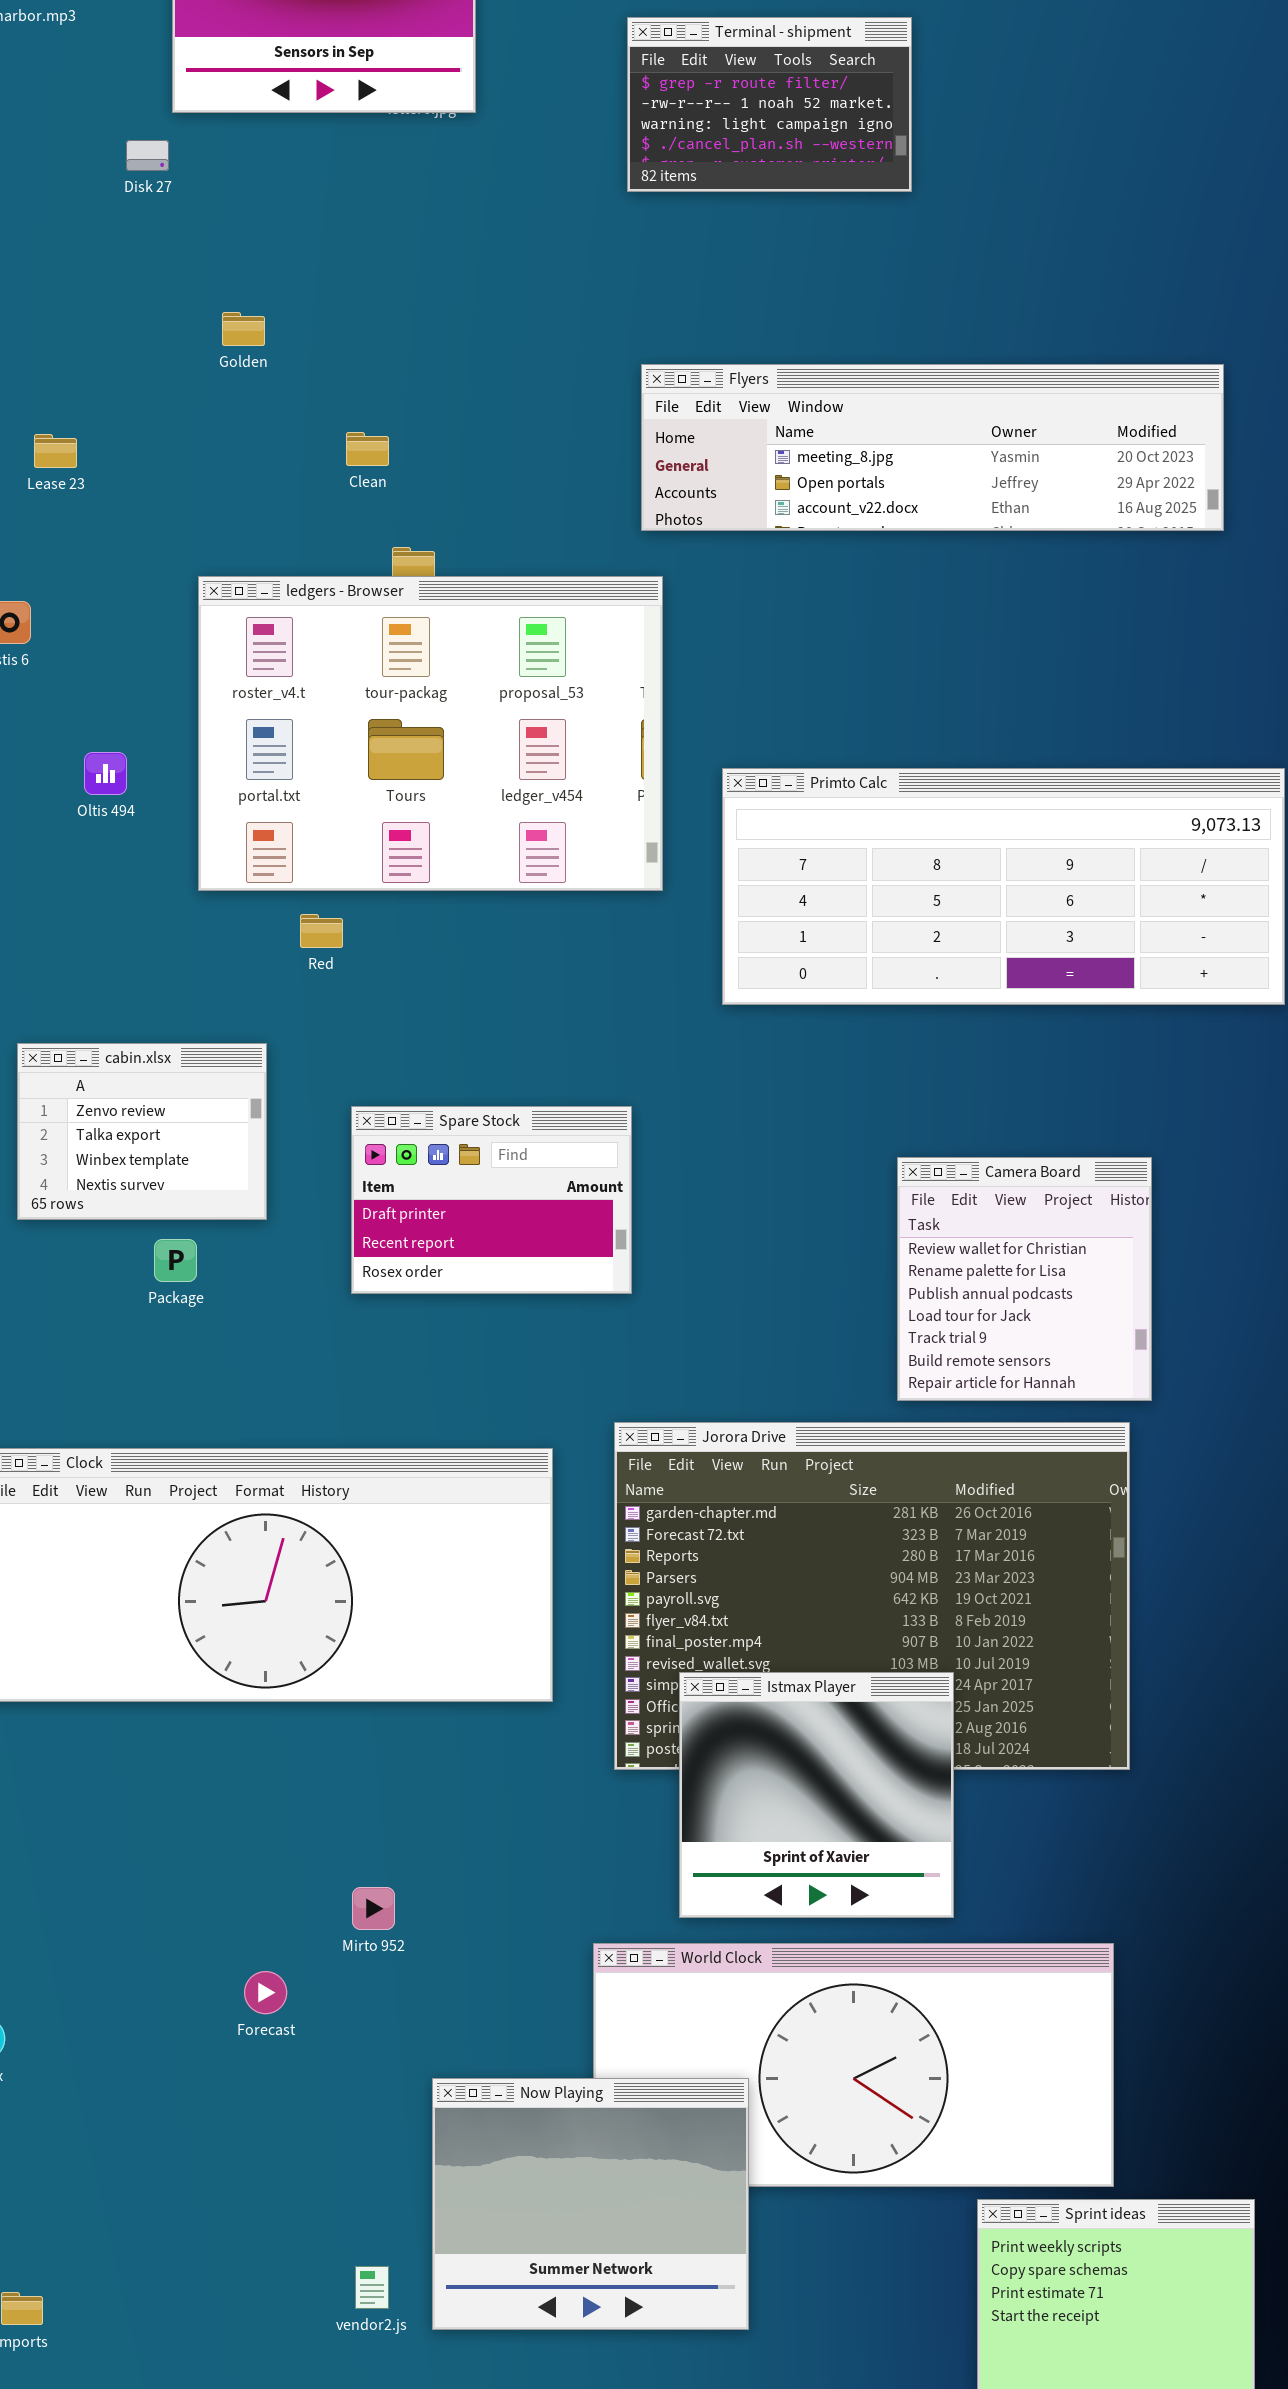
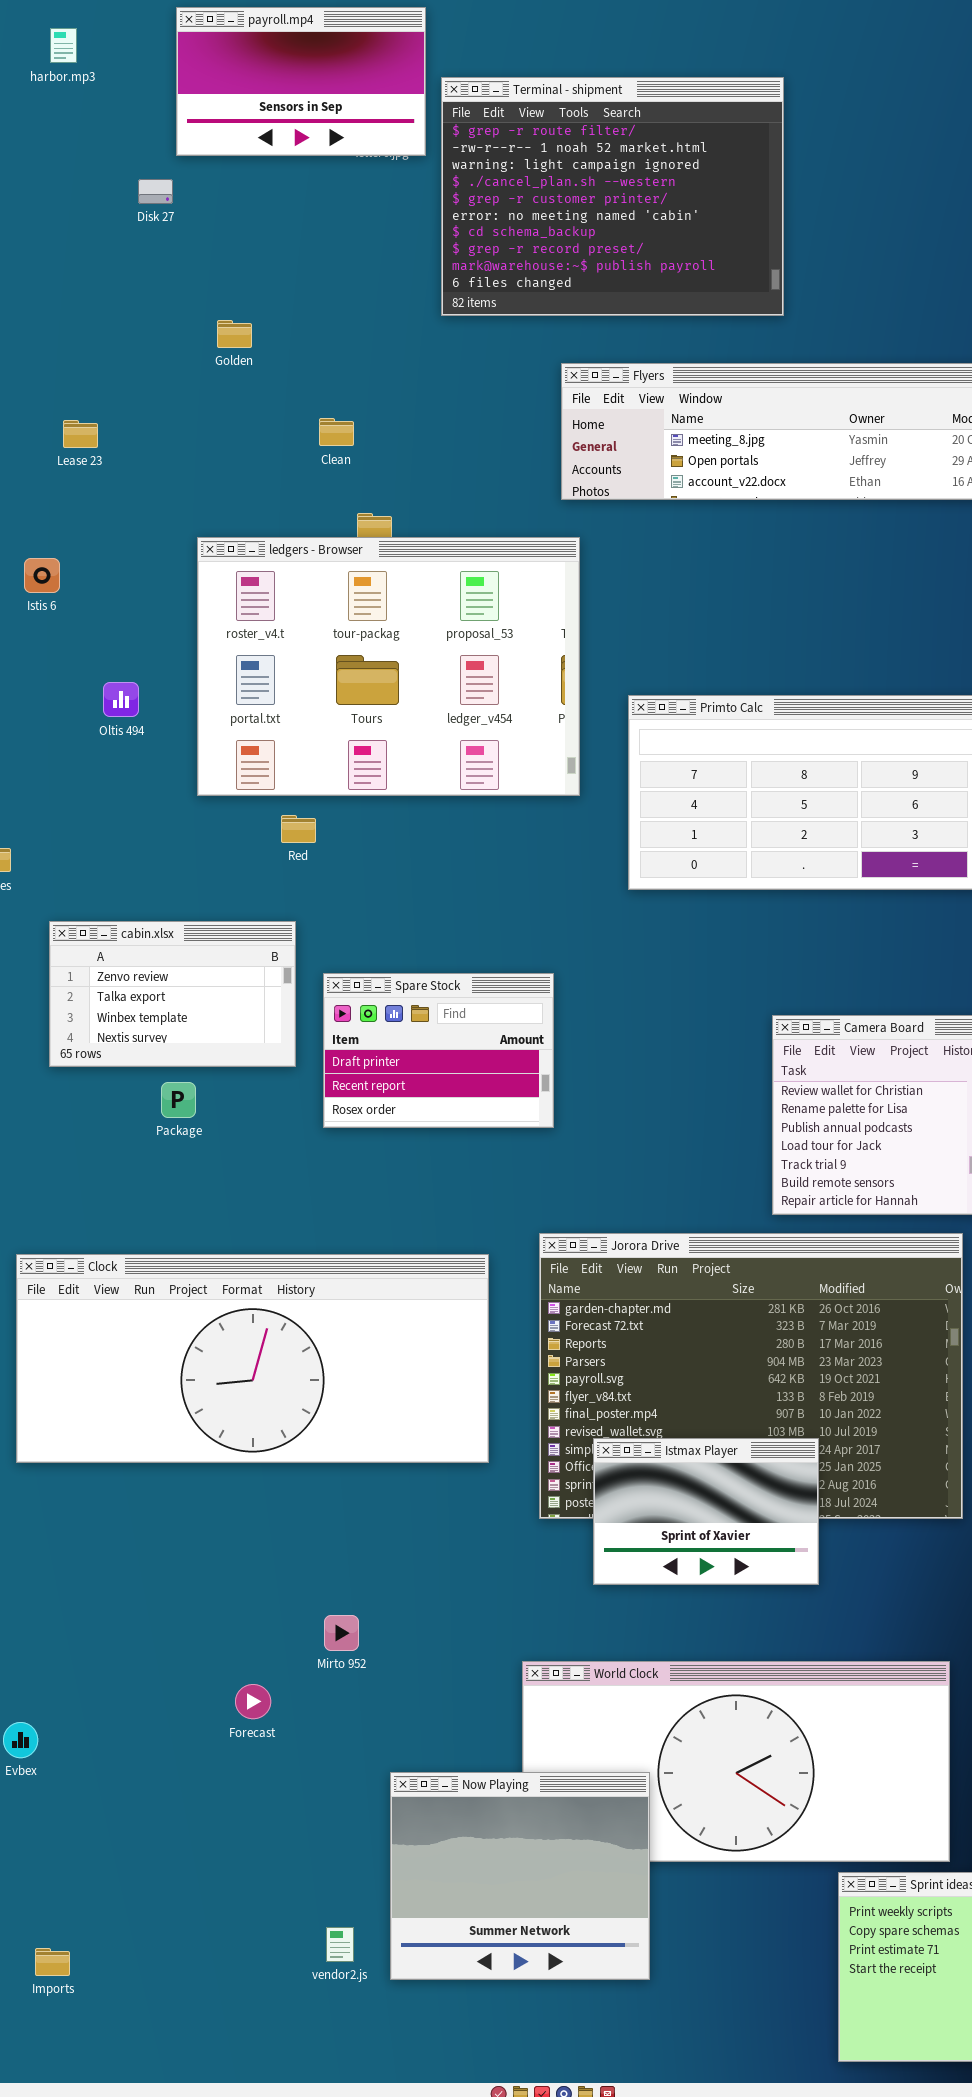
Terminal - shipment: [627,17,912,192] -> [441,77,784,316], resized
cabin.xlsx: [17,1043,267,1220] -> [49,921,296,1067], resized
Istmax Player: [679,1672,954,1918] -> [593,1438,819,1585], resized

